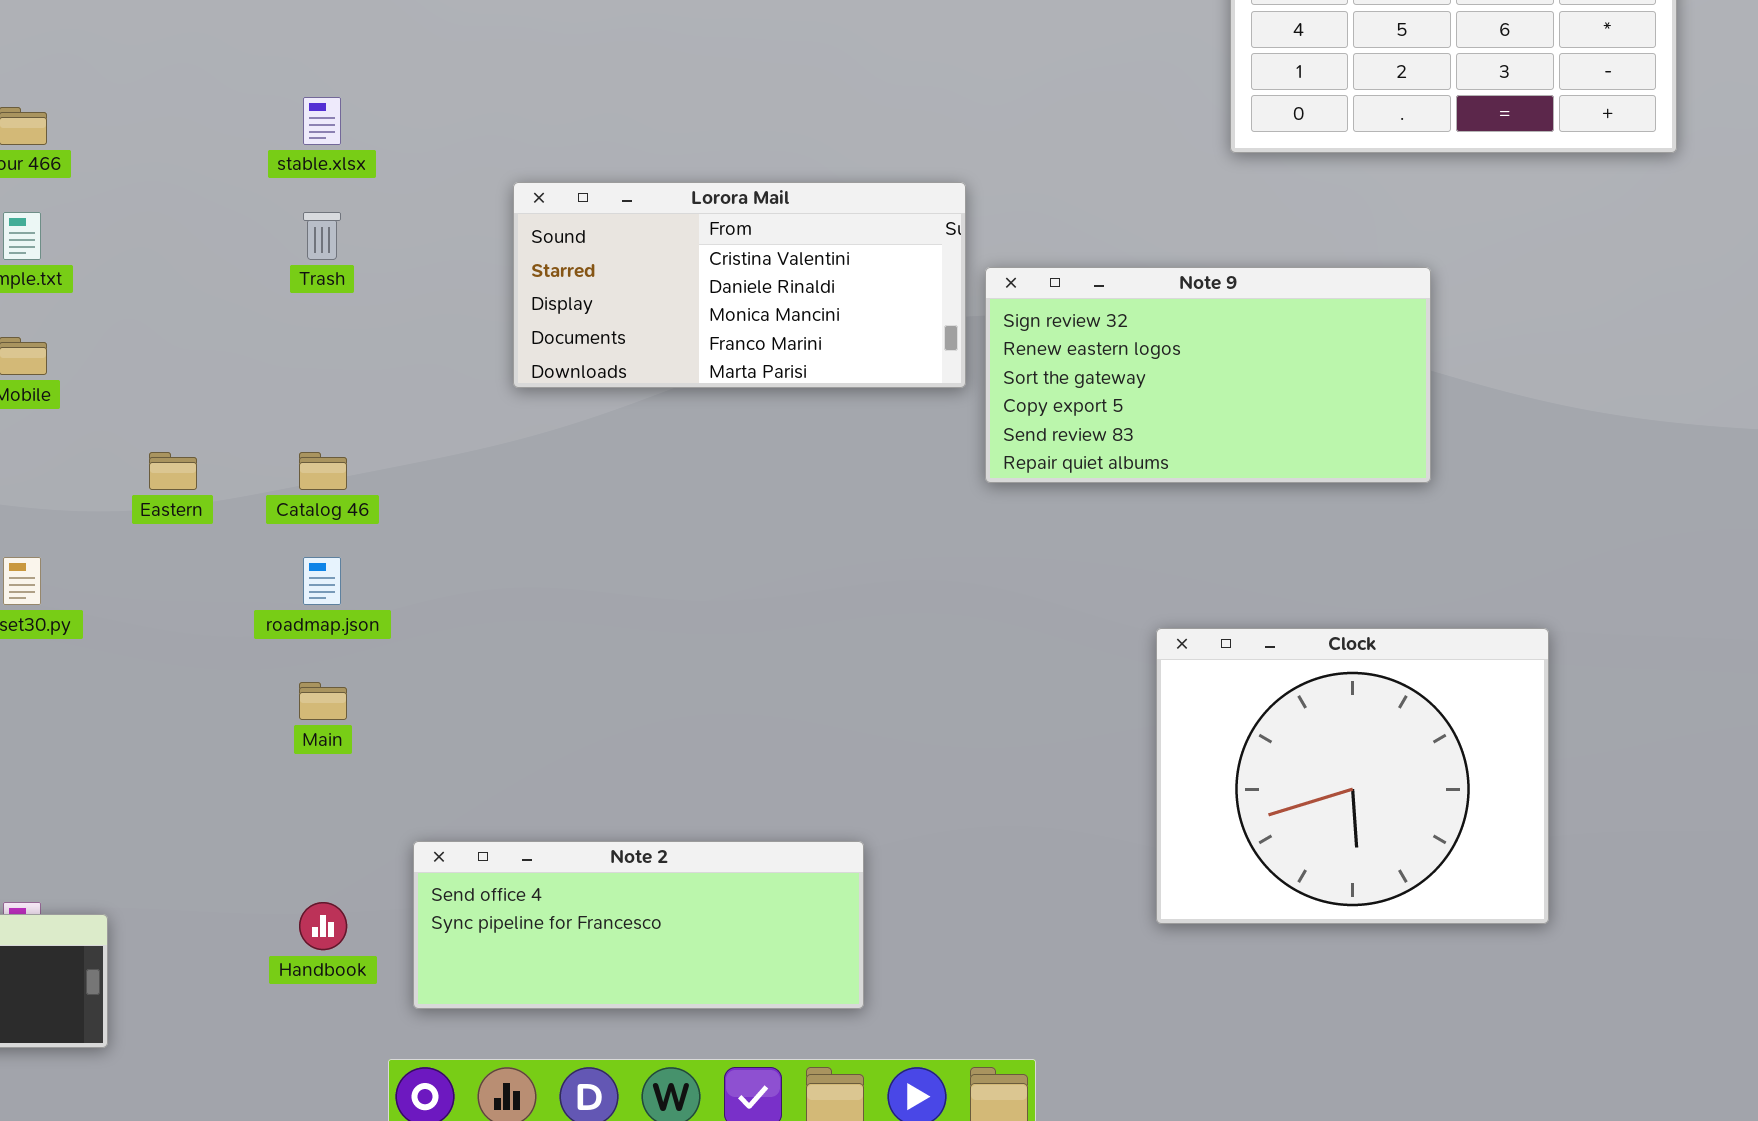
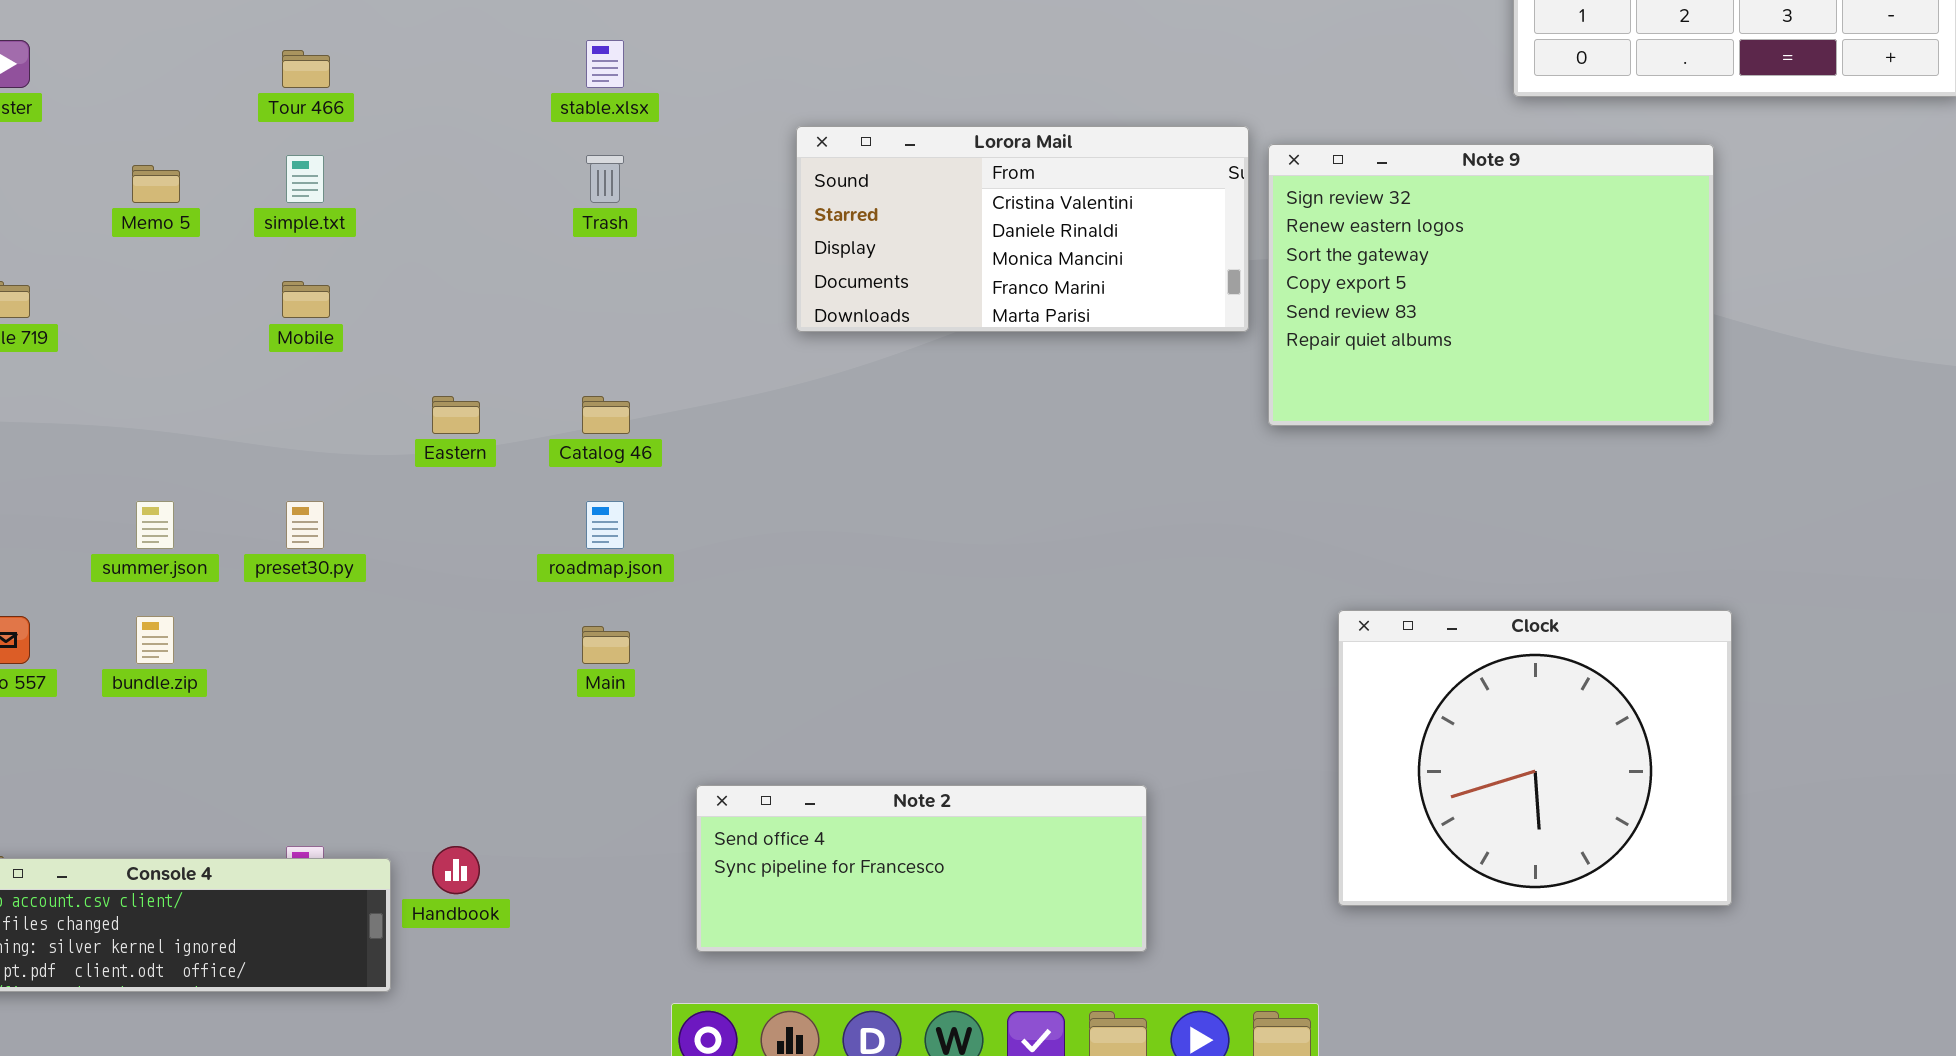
Note 9: [985,267,1431,483] -> [1268,144,1714,426], resized
Clock: [1156,628,1549,924] -> [1338,610,1732,906], moved
Handbook: [299,902,347,950] -> [432,846,480,894], moved

